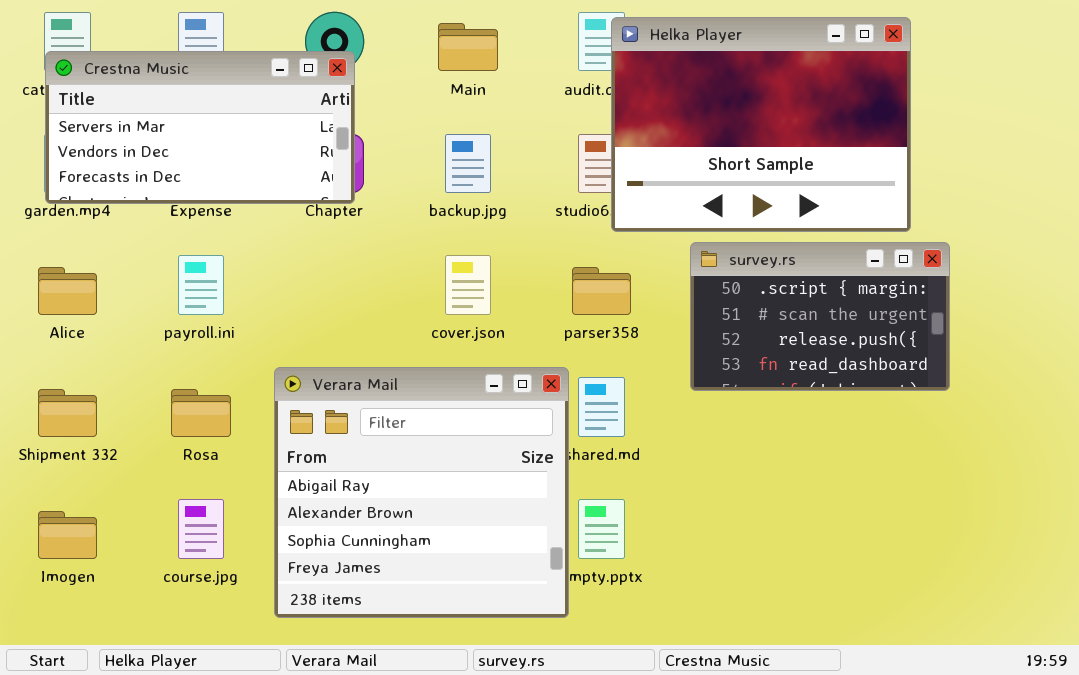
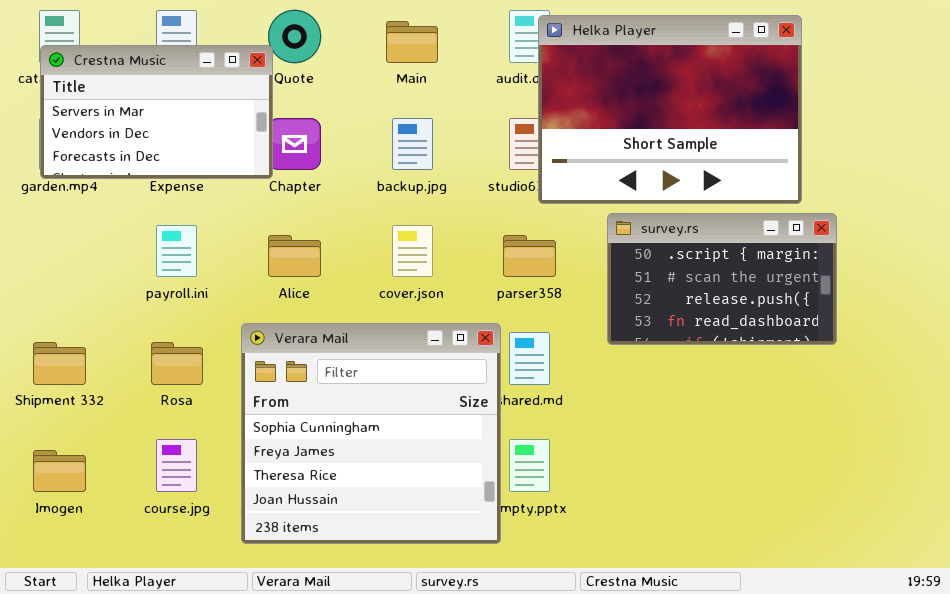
Crestna Music: [45,51,355,204] -> [40,45,273,179], resized
Alice: [38,267,97,315] -> [268,235,321,277], moved
Verara Mail: [274,367,569,618] -> [241,323,501,544], scrolled down 2 rows

